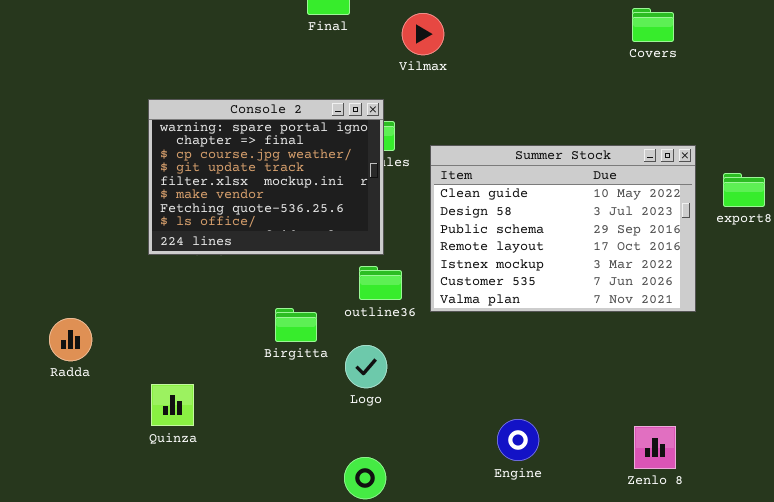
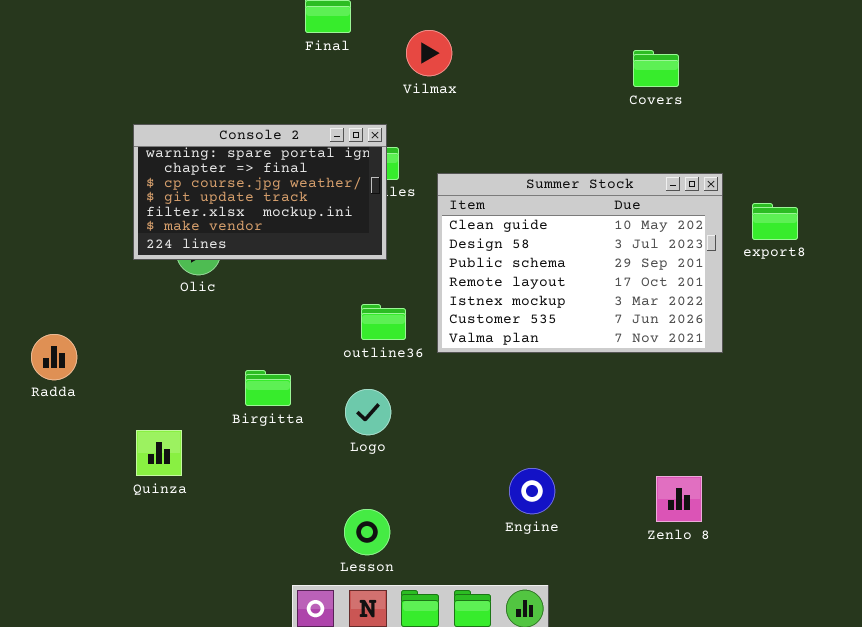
Covers: [632,8,674,42] -> [633,50,679,87], moved
Console 2: [148,99,384,255] -> [133,124,387,260], resized
Birgitta: [275,308,317,342] -> [245,370,291,406], moved
Radda: [49,318,92,361] -> [31,334,77,380], moved

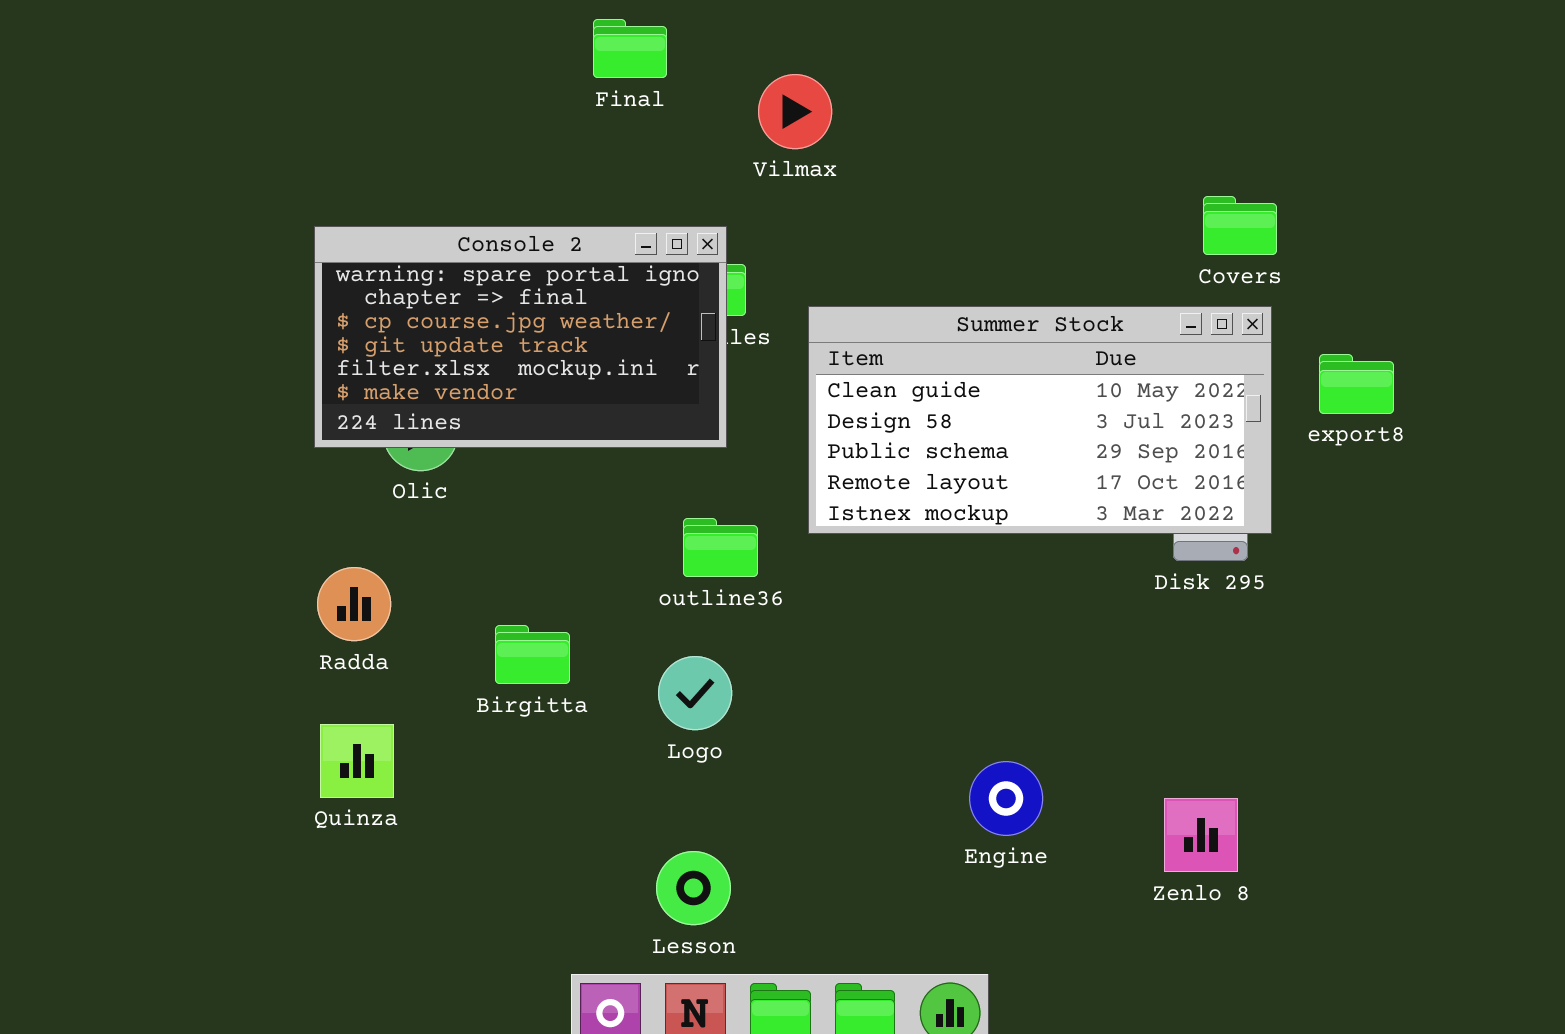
Covers: [633,50,679,87] -> [1203,196,1277,255], moved
Summer Stock: [437,173,723,353] -> [808,306,1272,534], resized
Radda: [31,334,77,380] -> [317,567,391,641], moved
Engine: [509,468,555,514] -> [969,761,1043,836], moved

